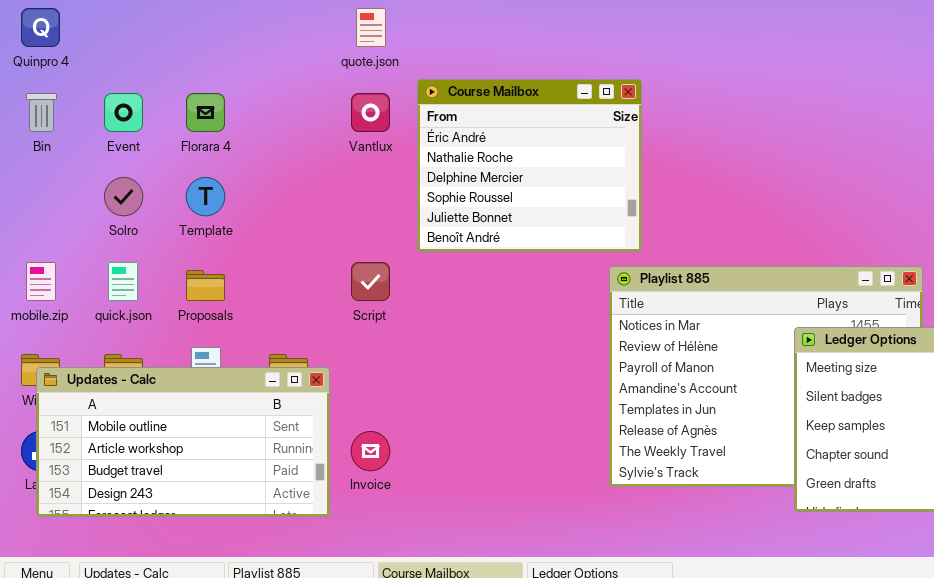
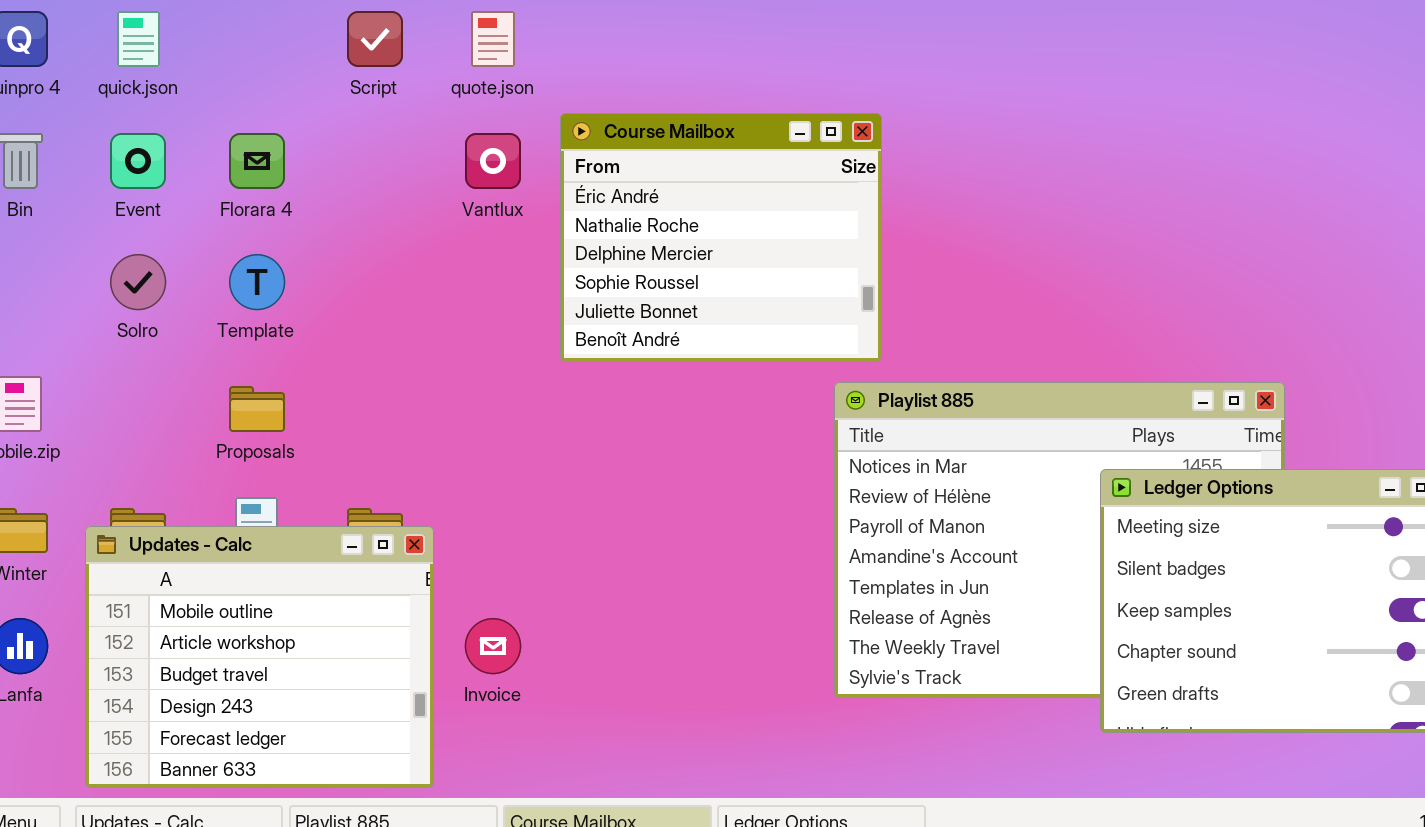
quick.json: [108,262,138,301] -> [117,11,160,67], moved
Script: [351,262,390,301] -> [347,11,403,67], moved
Updates - Calc: [36,367,330,517] -> [85,526,434,788], resized

